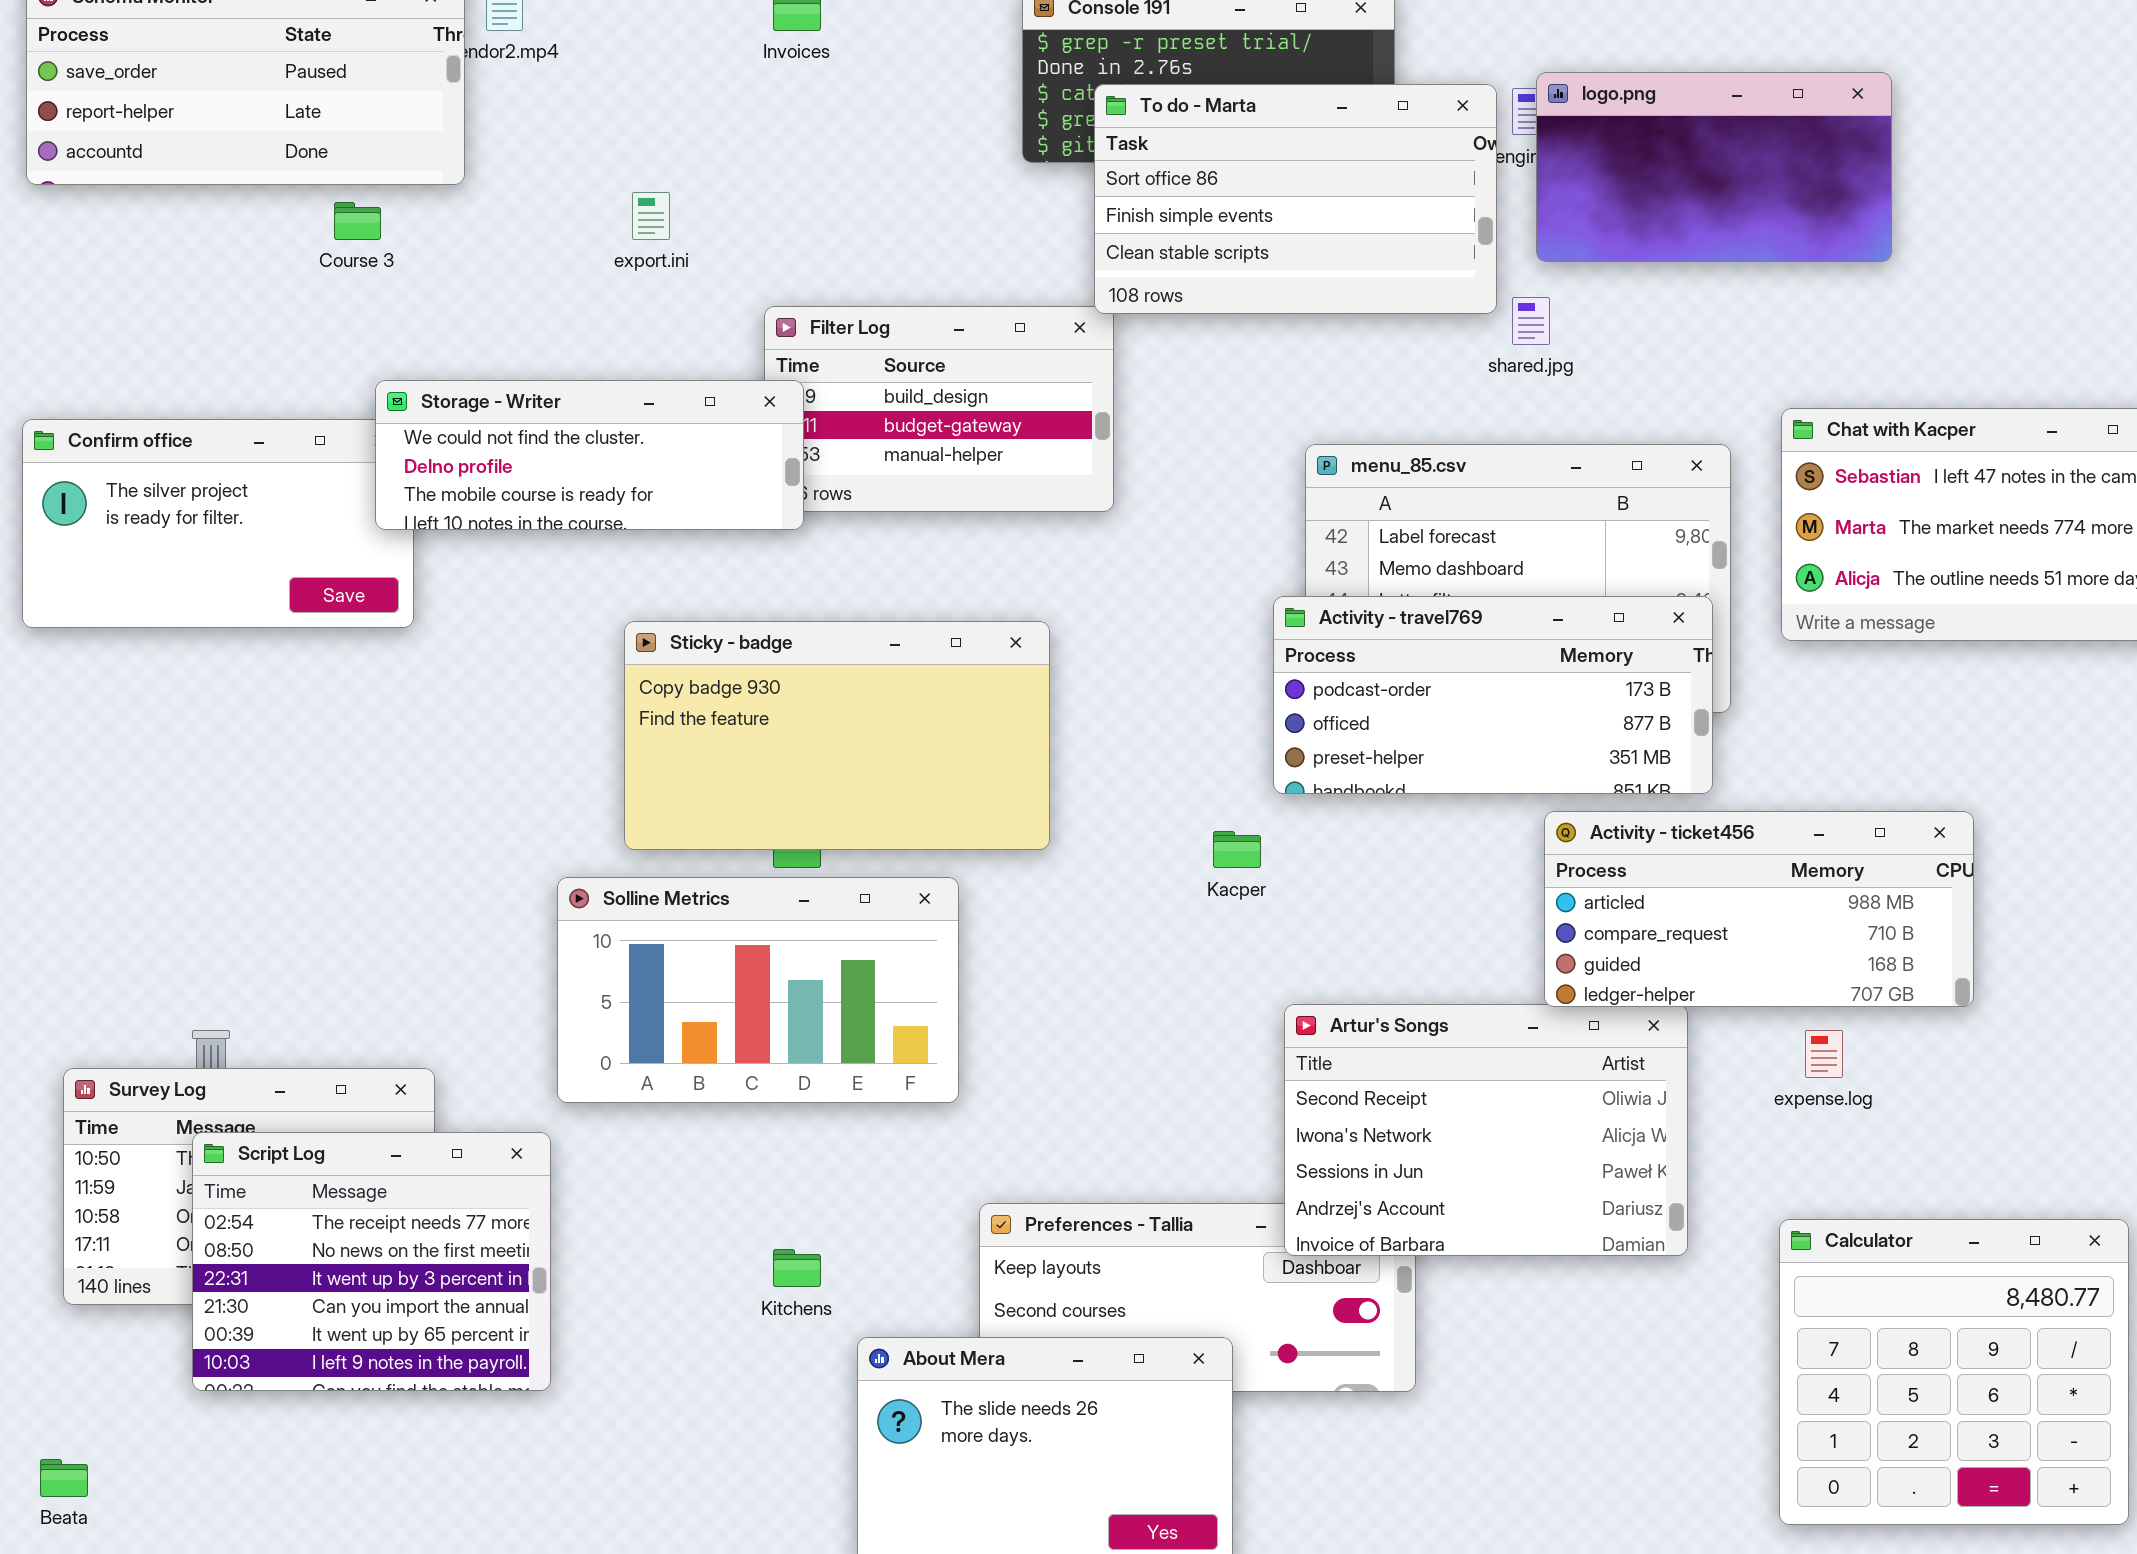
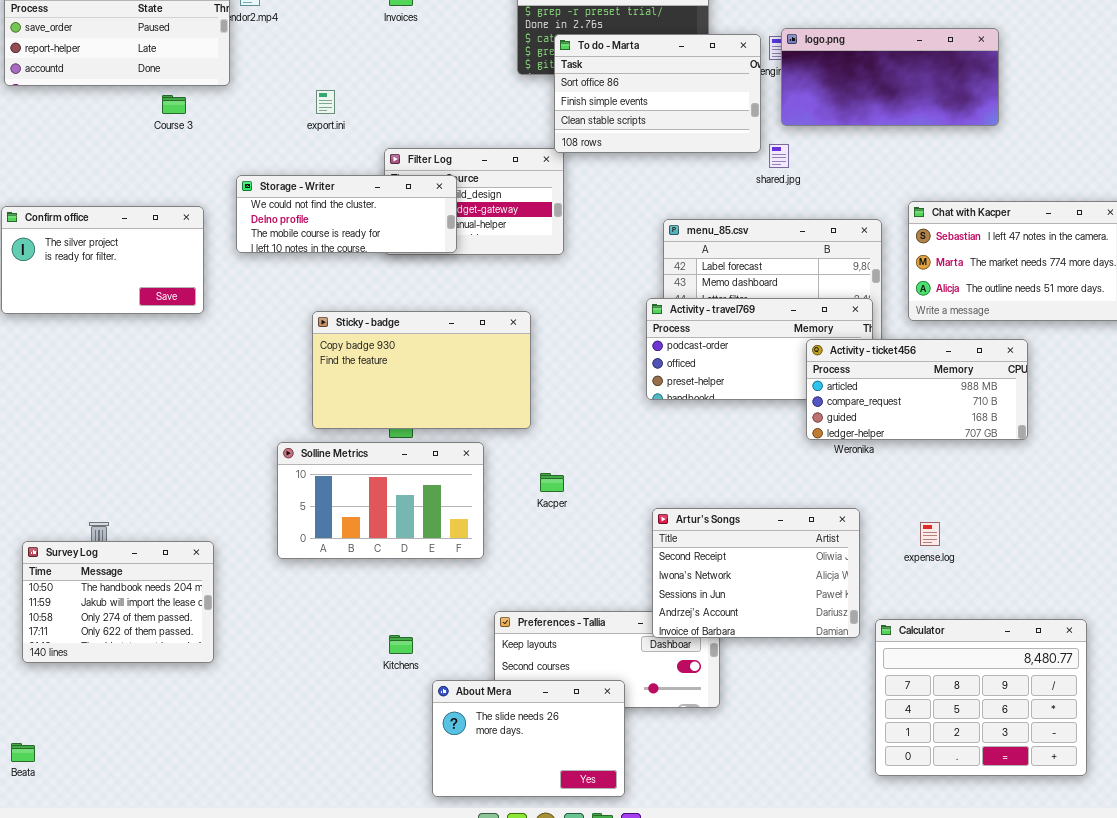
logo.png: [1536,72,1892,262] -> [781,28,999,126], resized
Storage - Writer: [375,380,804,530] -> [236,175,457,253], moved
Activity - ticket456: [1544,811,1974,1007] -> [806,339,1028,440], moved
Kacper: [1213,831,1261,868] -> [540,473,564,492], moved
Script Log: [192,1132,551,1391] -> none, closed
Calculator: [1779,1219,2129,1525] -> [875,619,1087,776], resized

